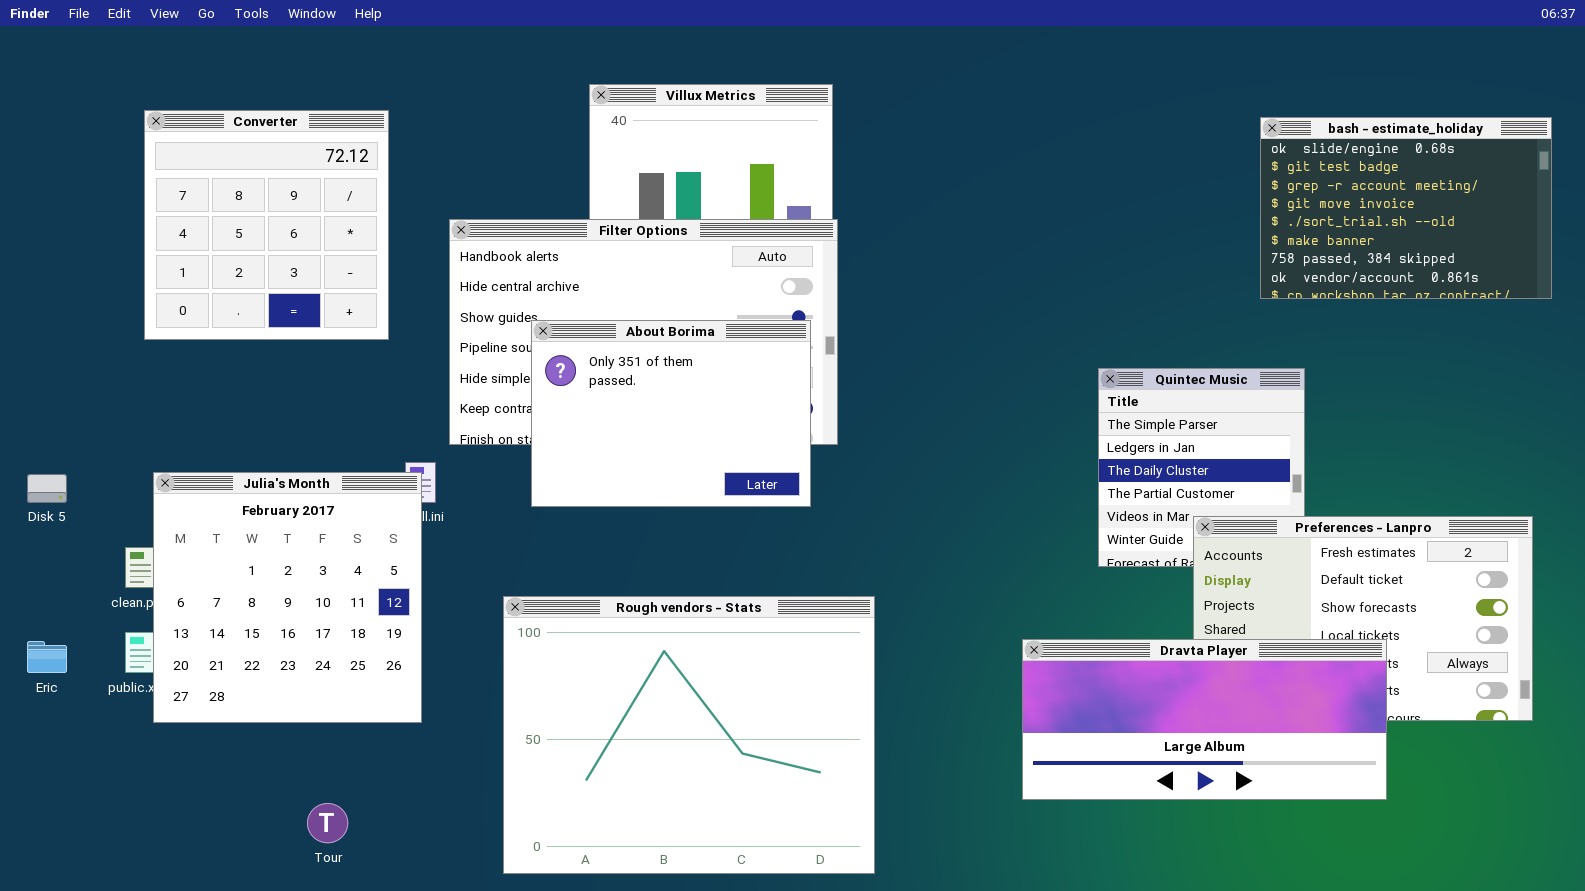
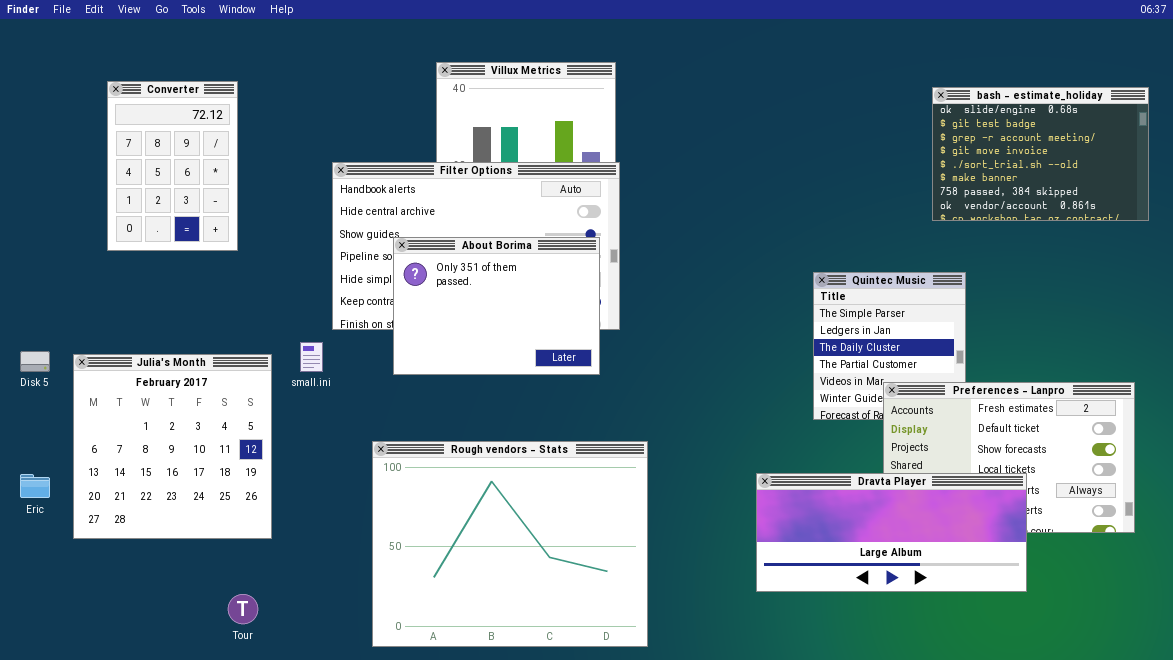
Converter: [144,110,389,340] -> [107,81,238,251], resized
Julia's Month: [153,472,422,723] -> [73,354,272,539], moved

